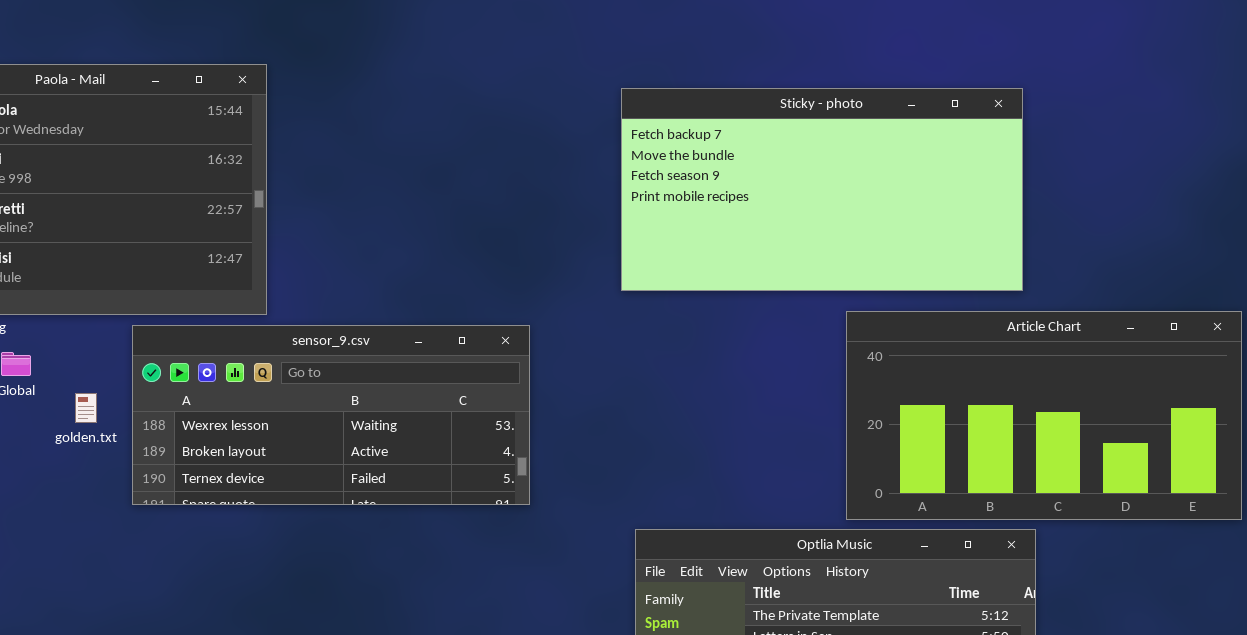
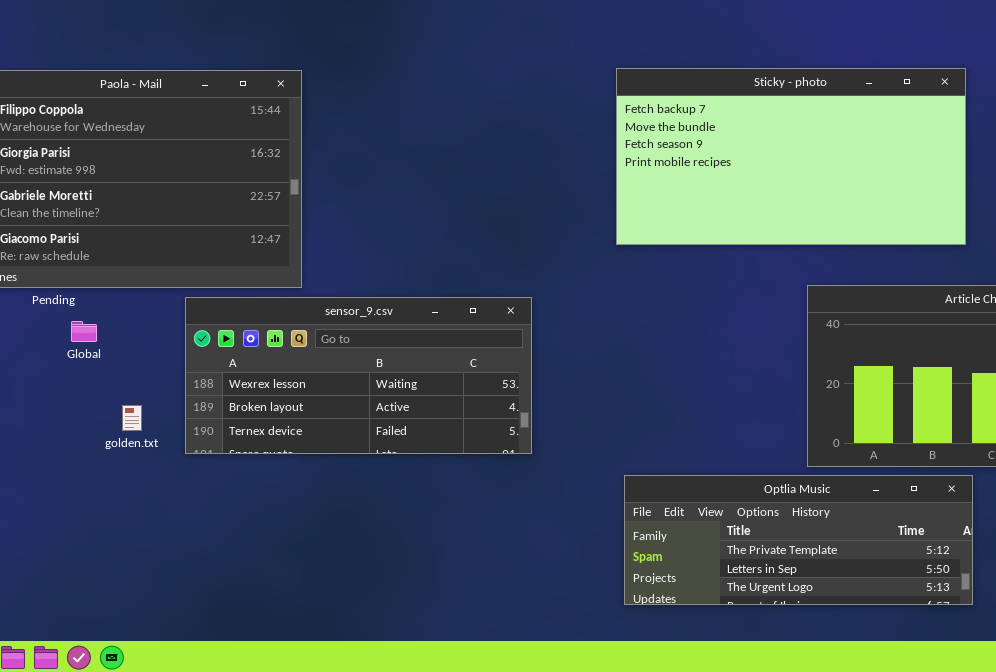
Sticky - photo: [621,88,1023,291] -> [616,68,966,245], moved
golden.txt: [75,393,97,423] -> [122,405,142,431], moved

